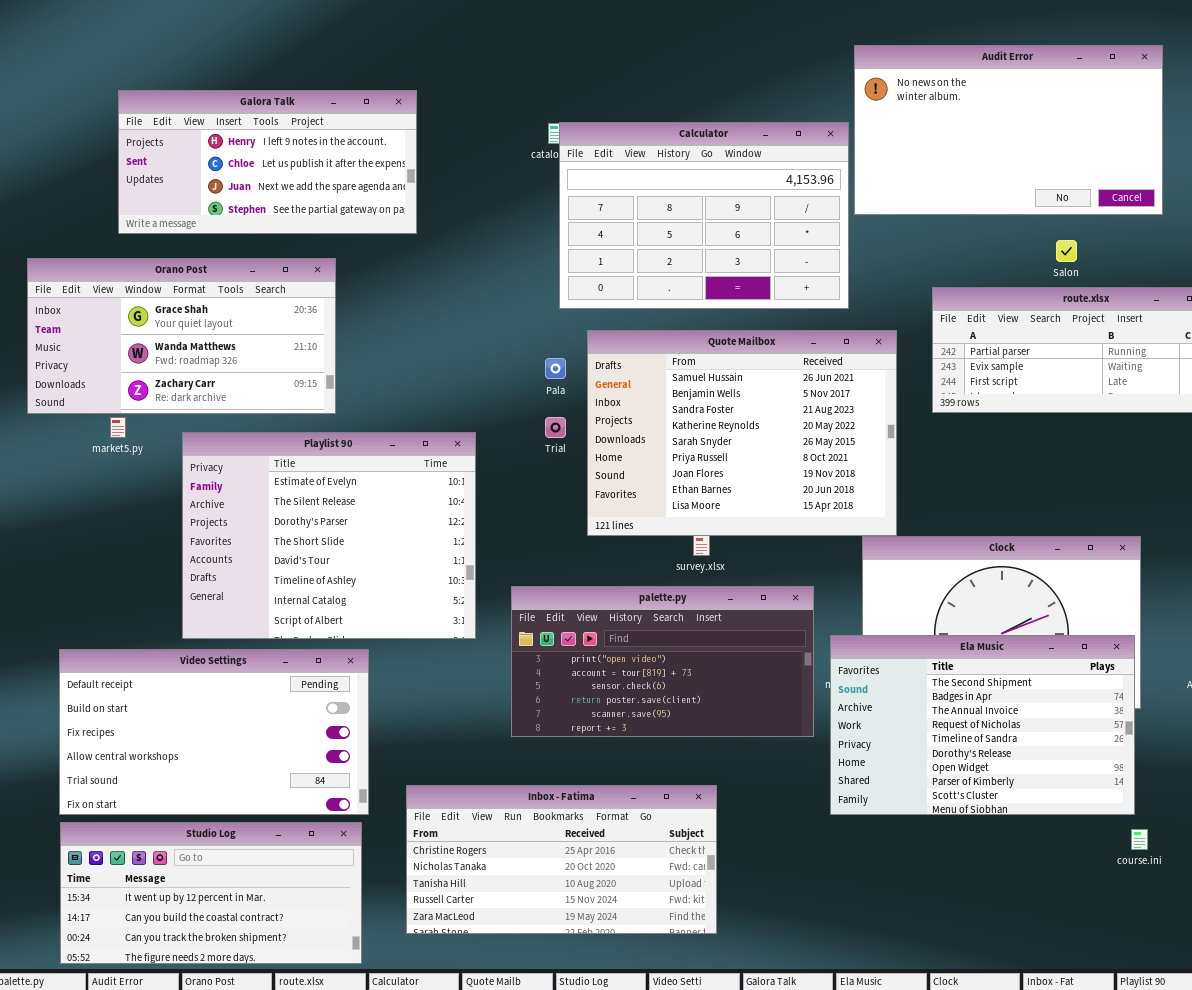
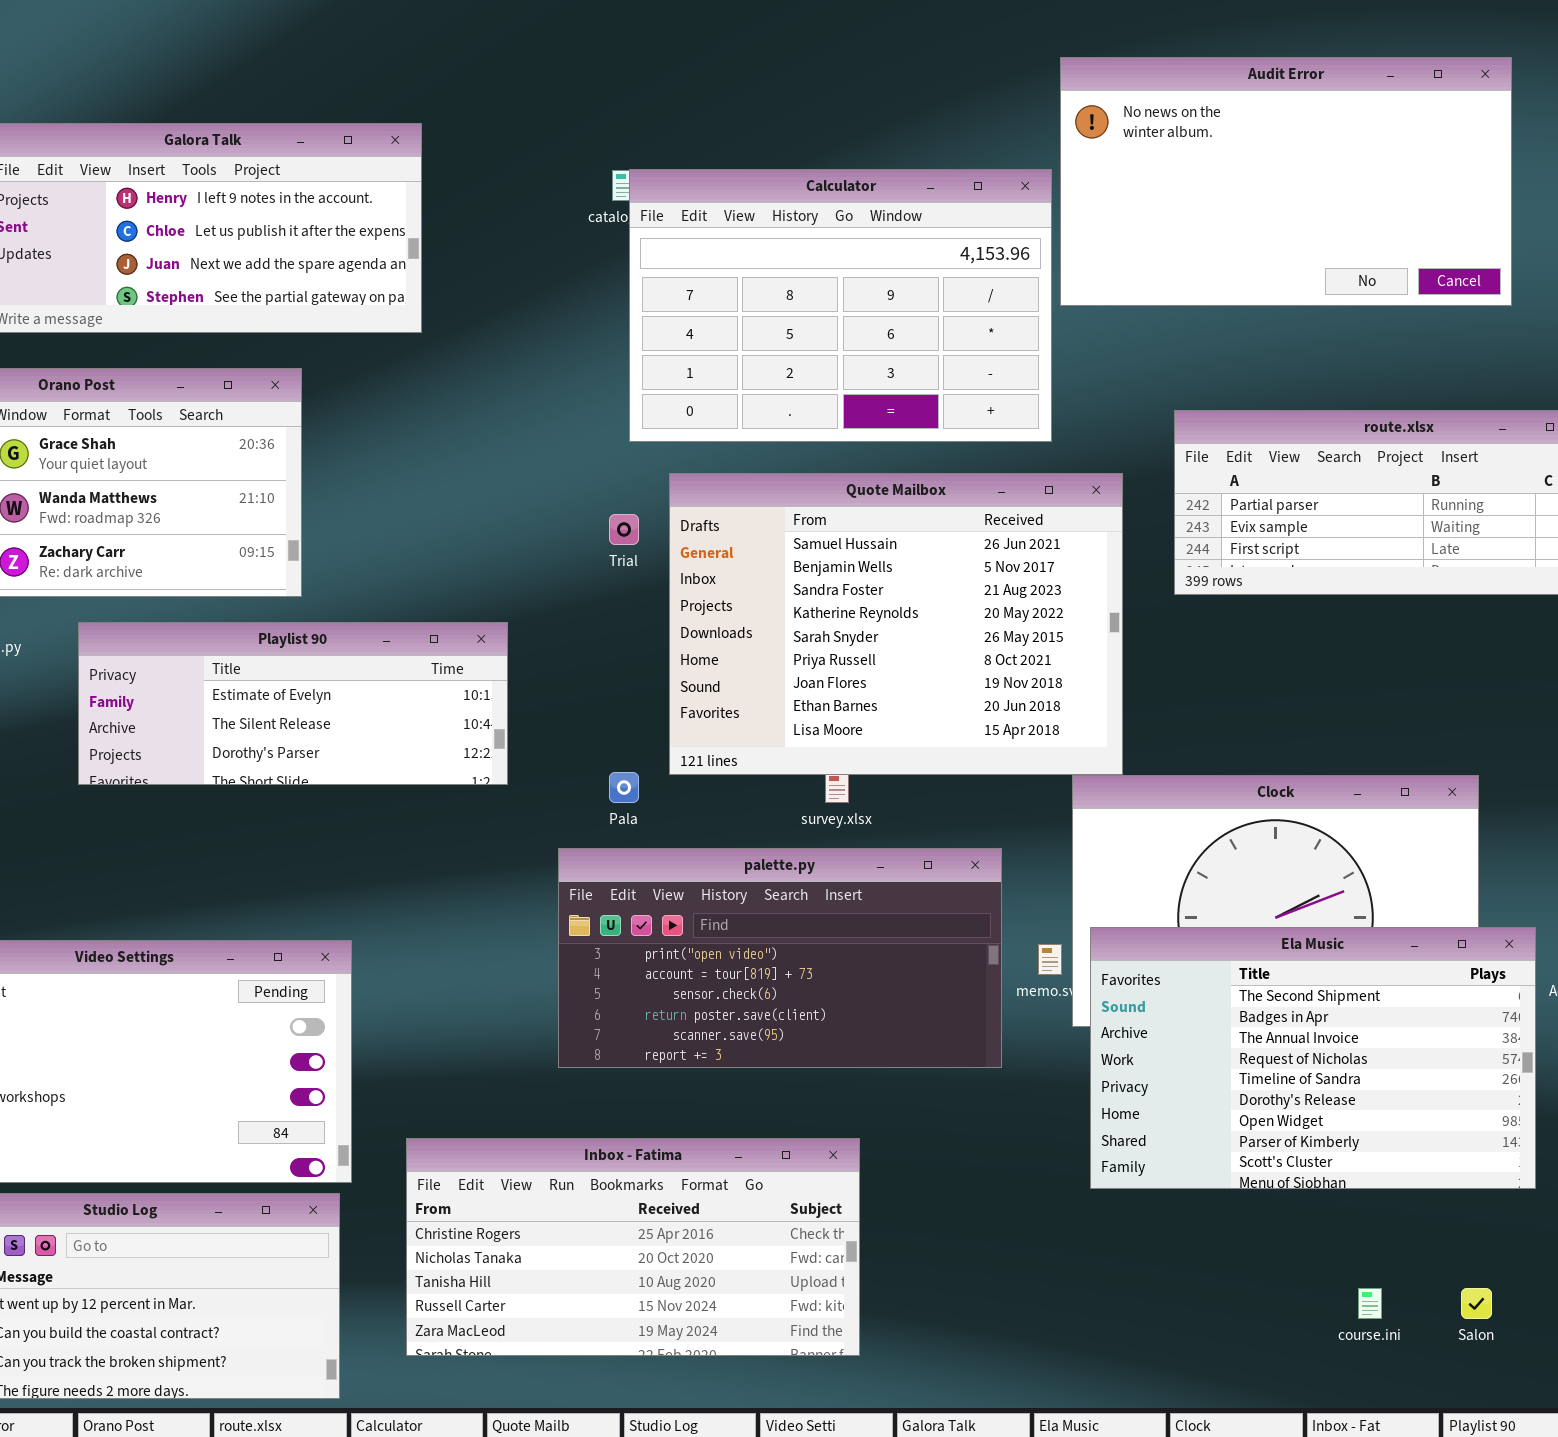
Salon: [1056,240,1077,262] -> [1461,1288,1492,1319], moved
Pala: [545,358,566,379] -> [609,772,639,803], moved
Trial: [545,417,566,438] -> [609,514,639,545], moved
Playlist 90: [182,432,476,639] -> [78,622,508,785], resized
Ela Music: [830,635,1135,815] -> [1090,927,1536,1189], moved
course.ini: [1131,829,1148,850] -> [1358,1288,1382,1319], moved

